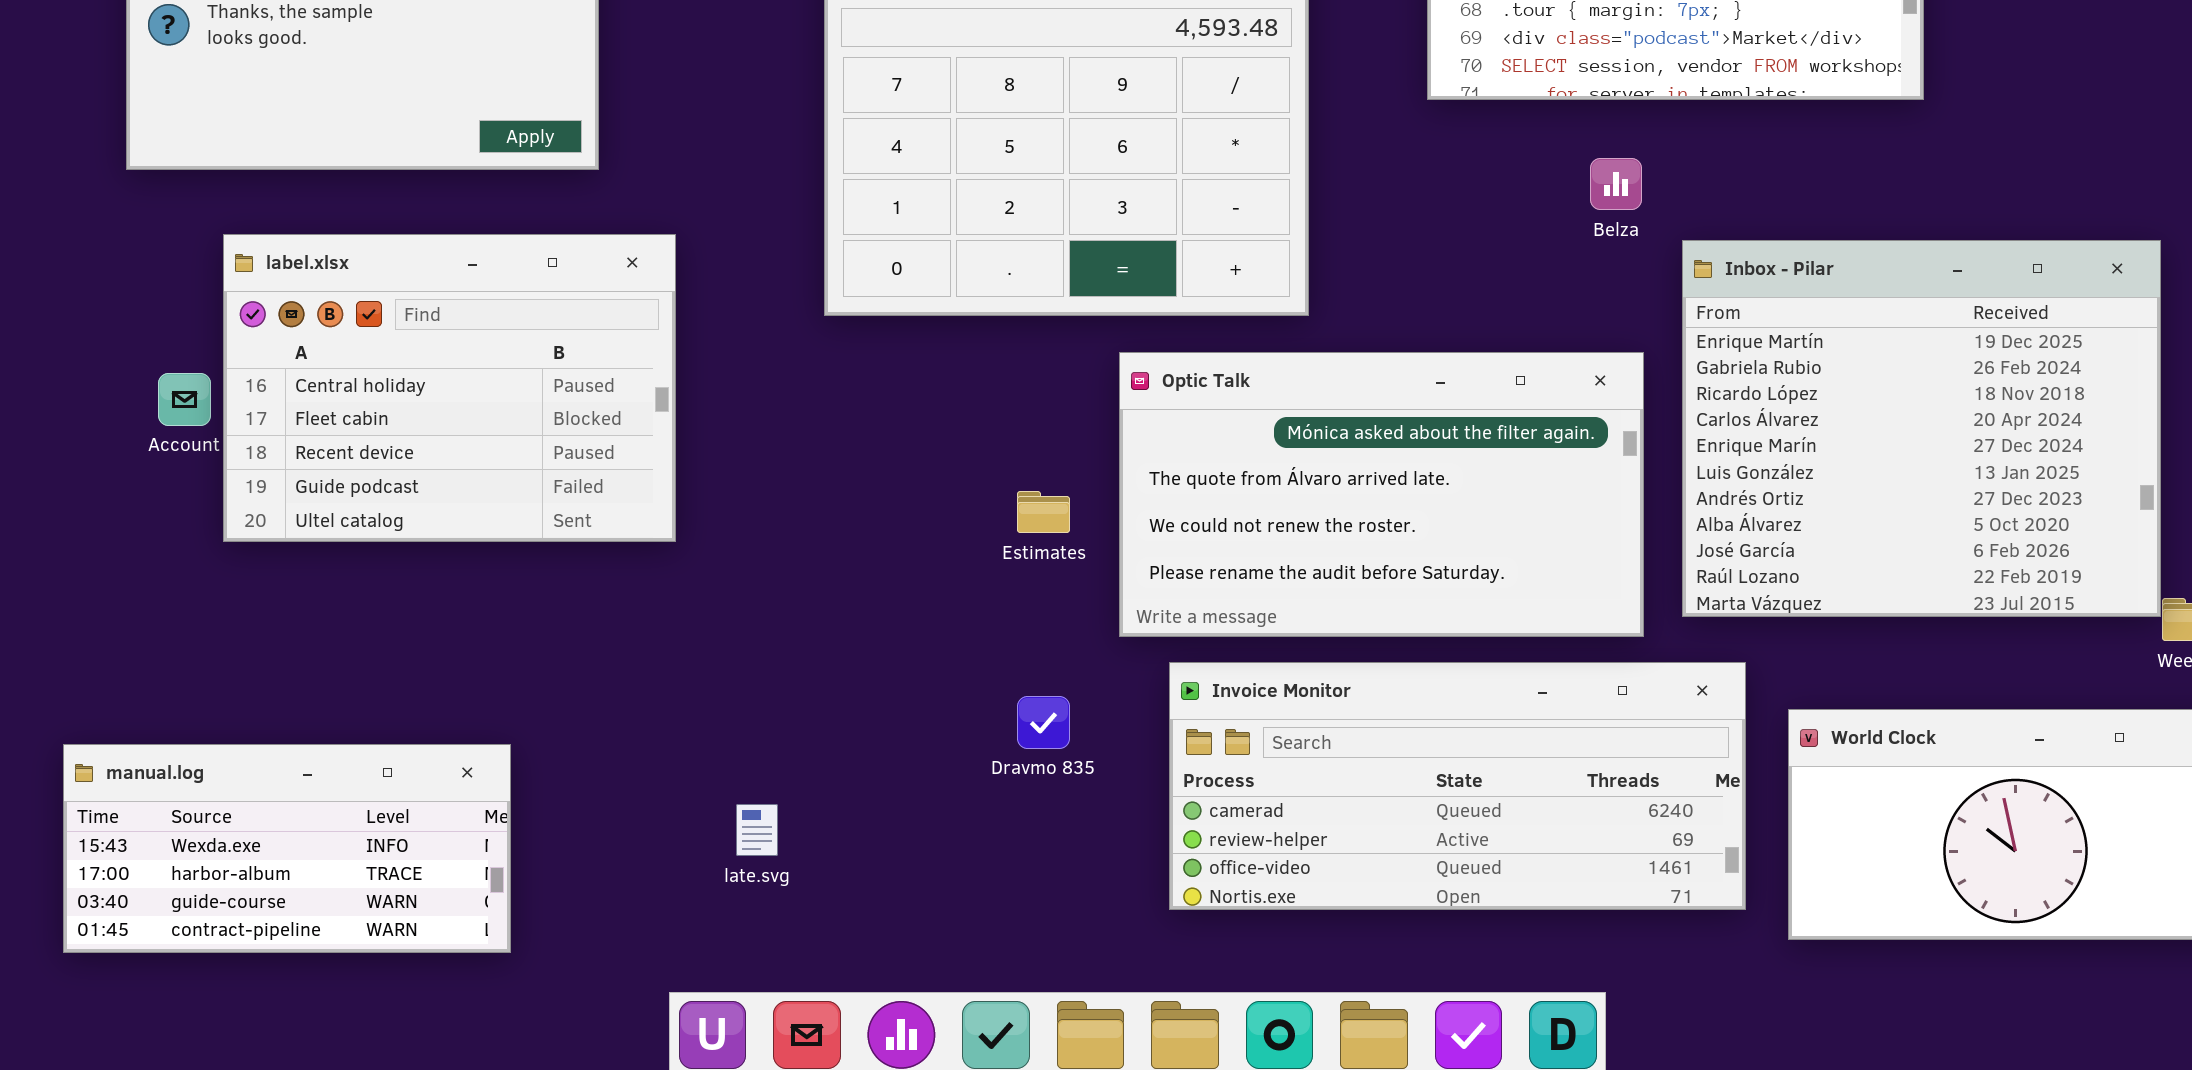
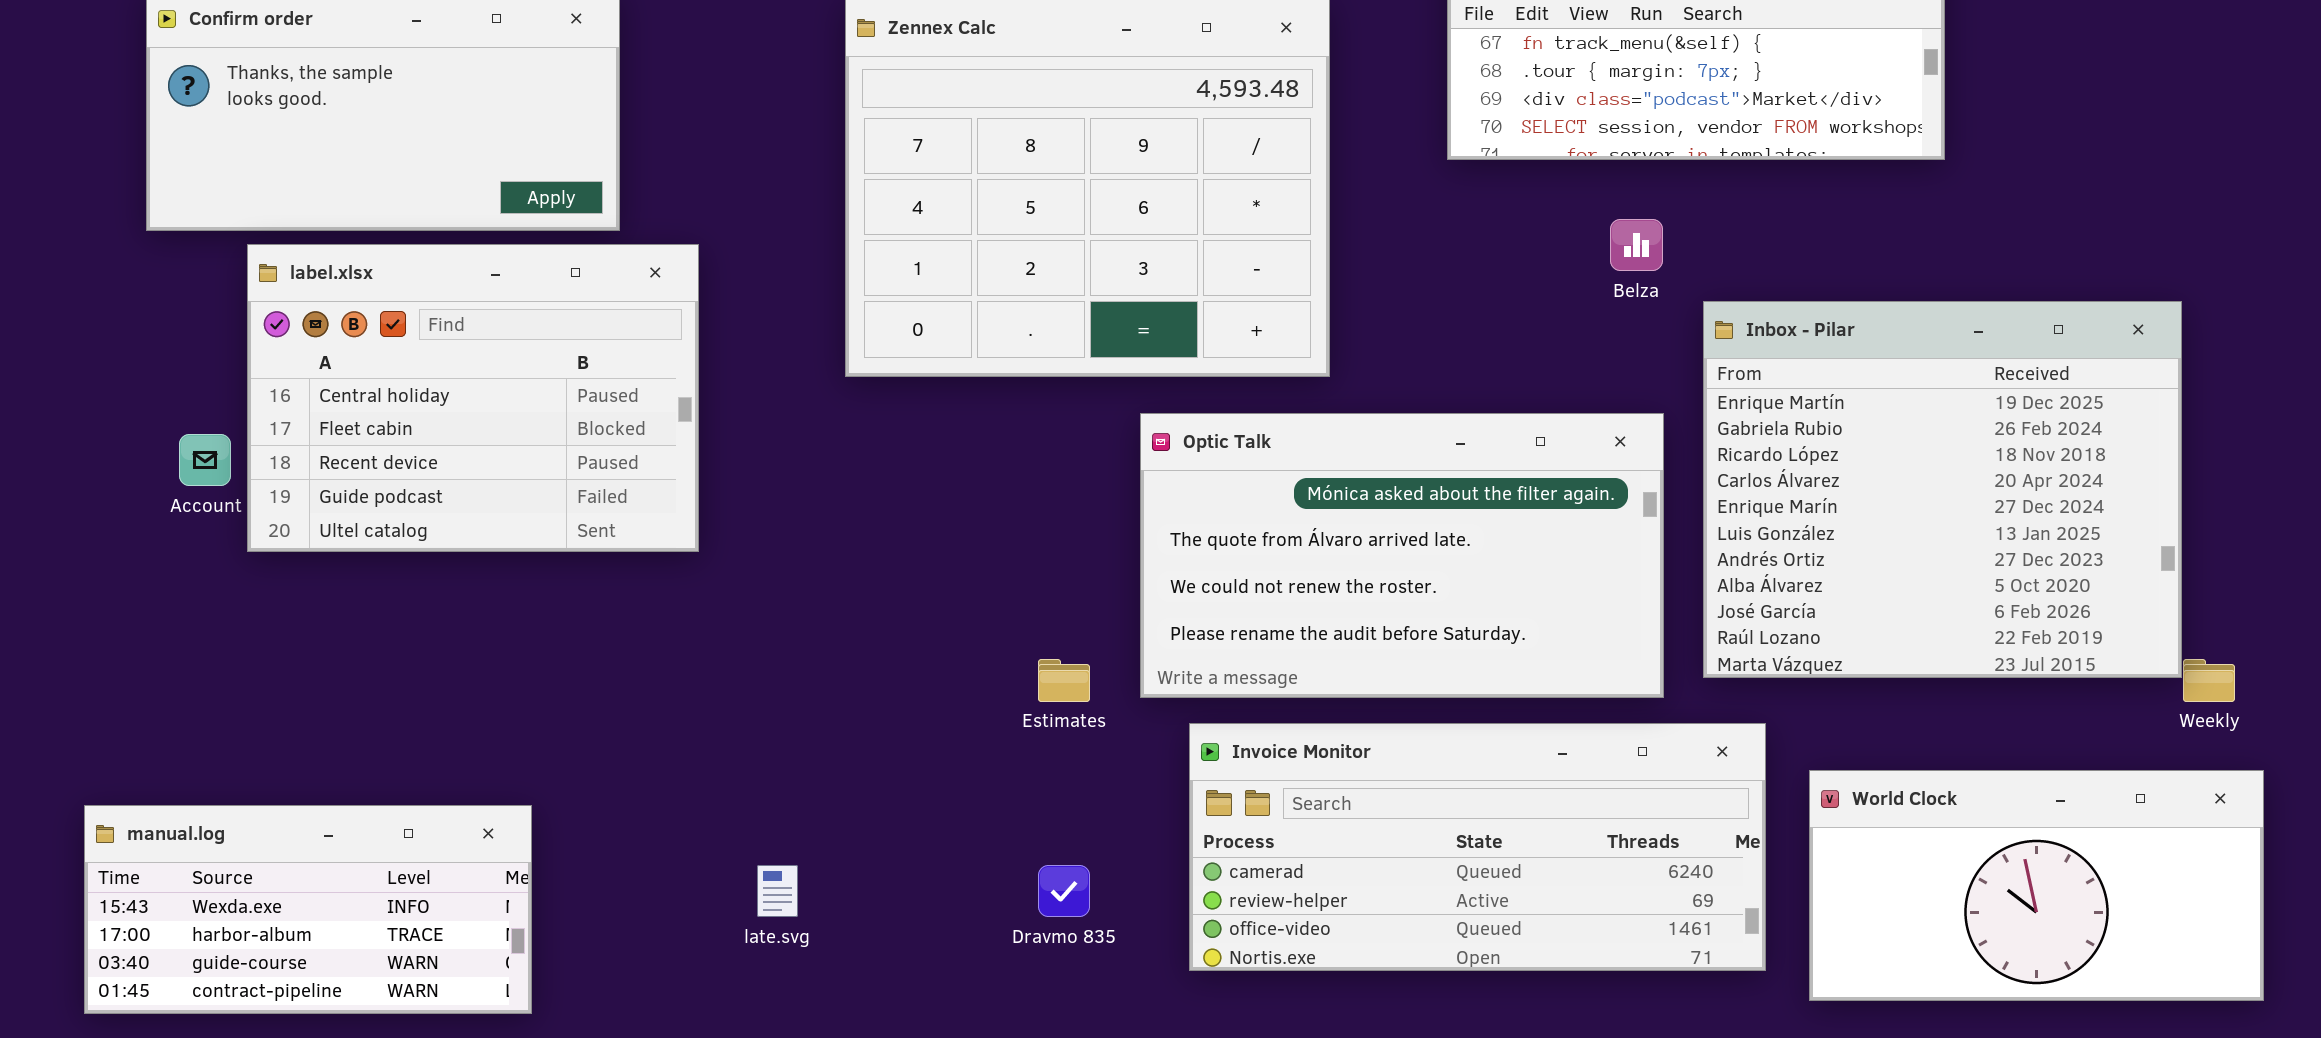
label.xlsx: [223,234,676,542] -> [247,244,699,552], moved
Estimates: [1017,491,1070,533] -> [1038,659,1090,702], moved
Dravmo 835: [1017,696,1070,749] -> [1038,865,1090,917], moved

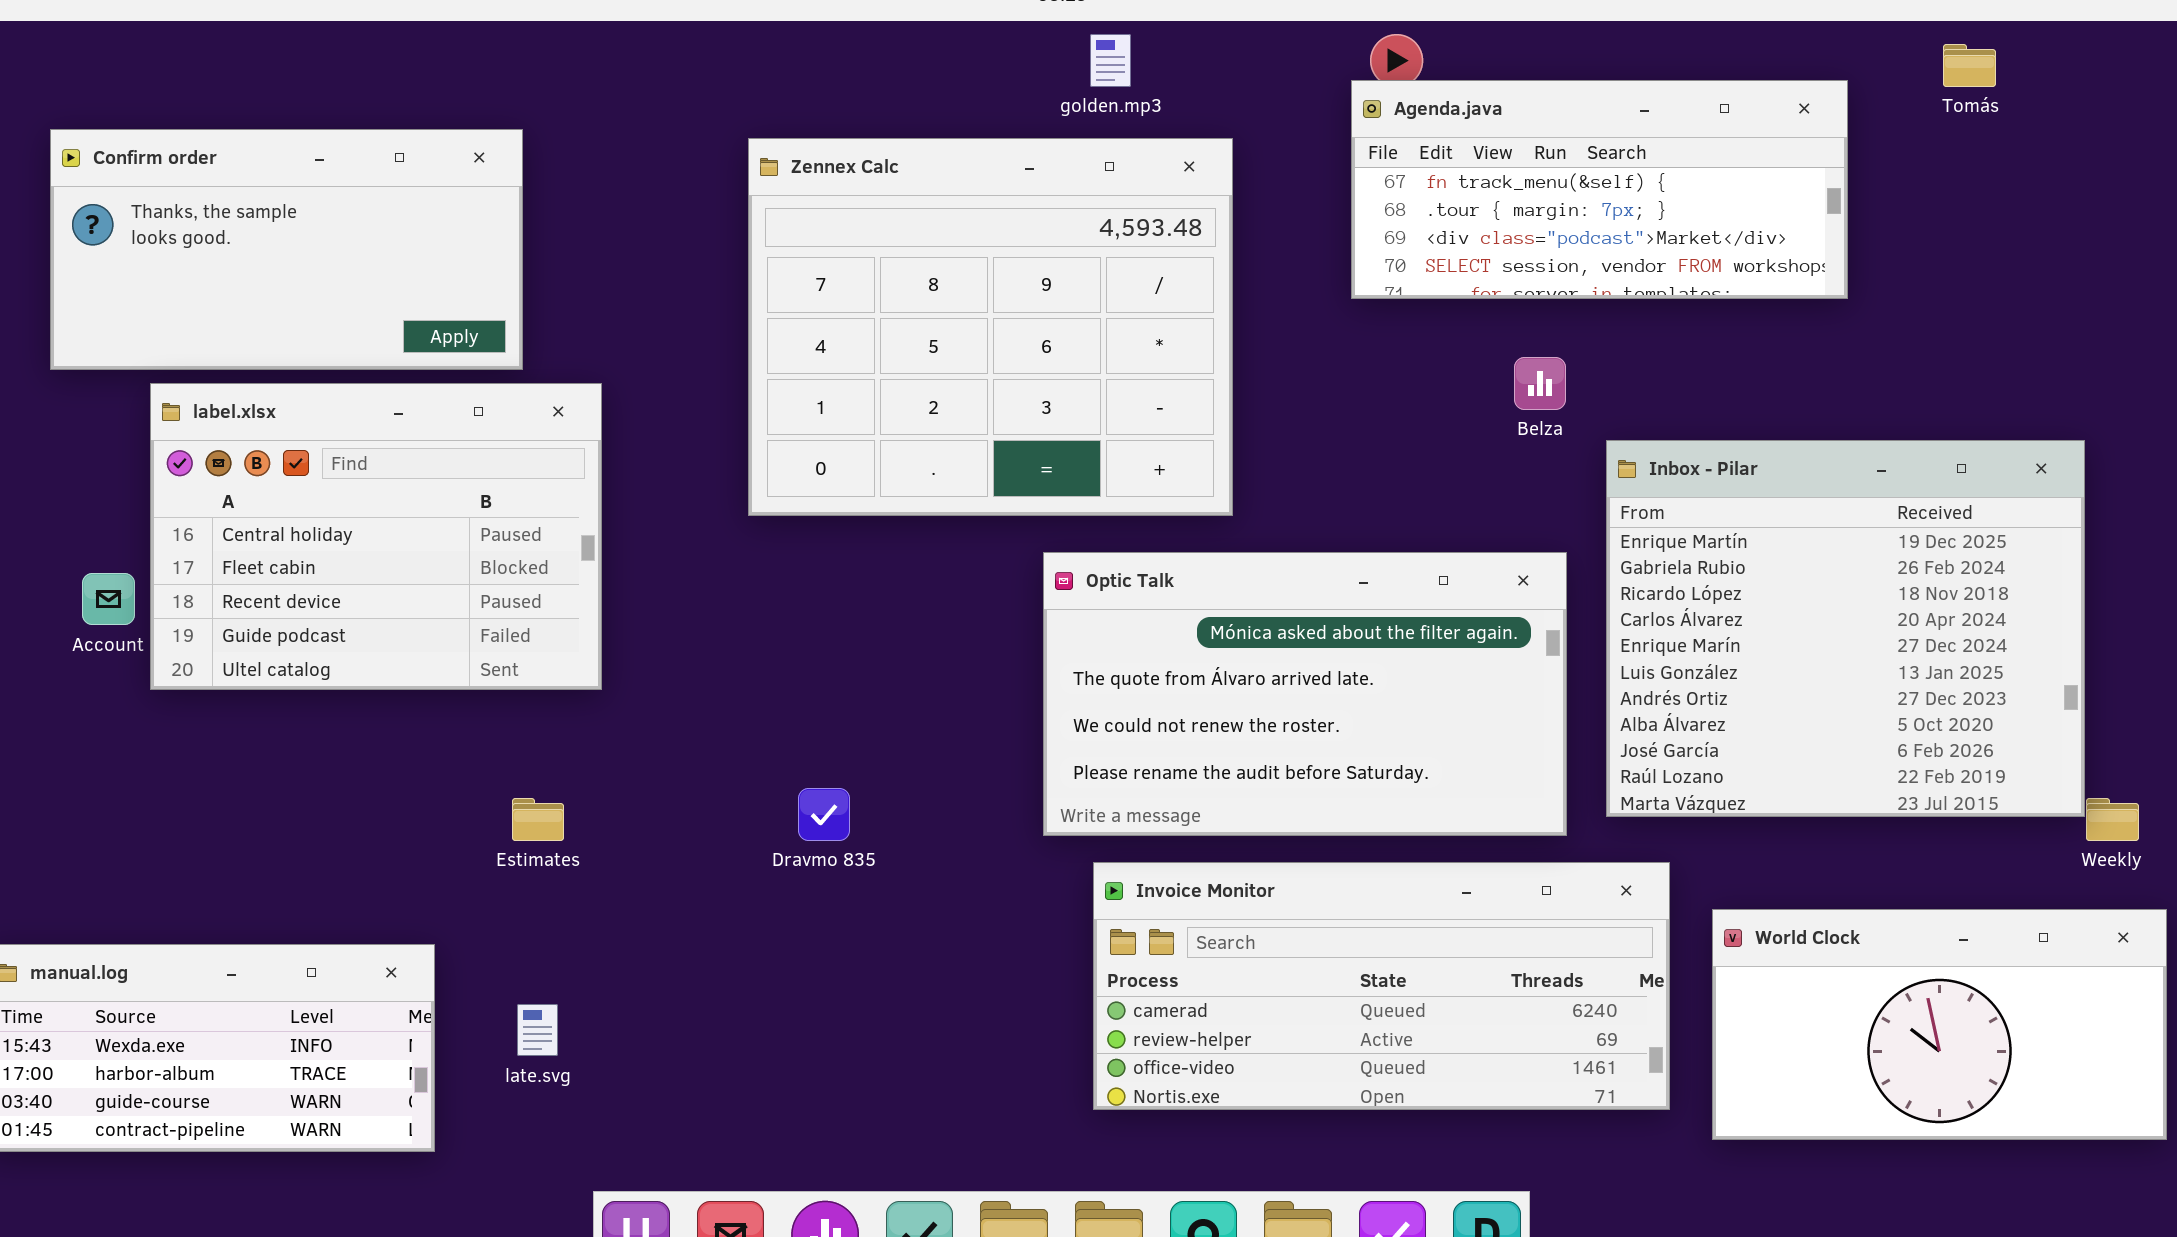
Estimates: [1038,659,1090,702] -> [512,798,564,841], moved
late.svg: [757,865,798,917] -> [517,1004,558,1056], moved
Dravmo 835: [1038,865,1090,917] -> [798,788,850,841], moved

